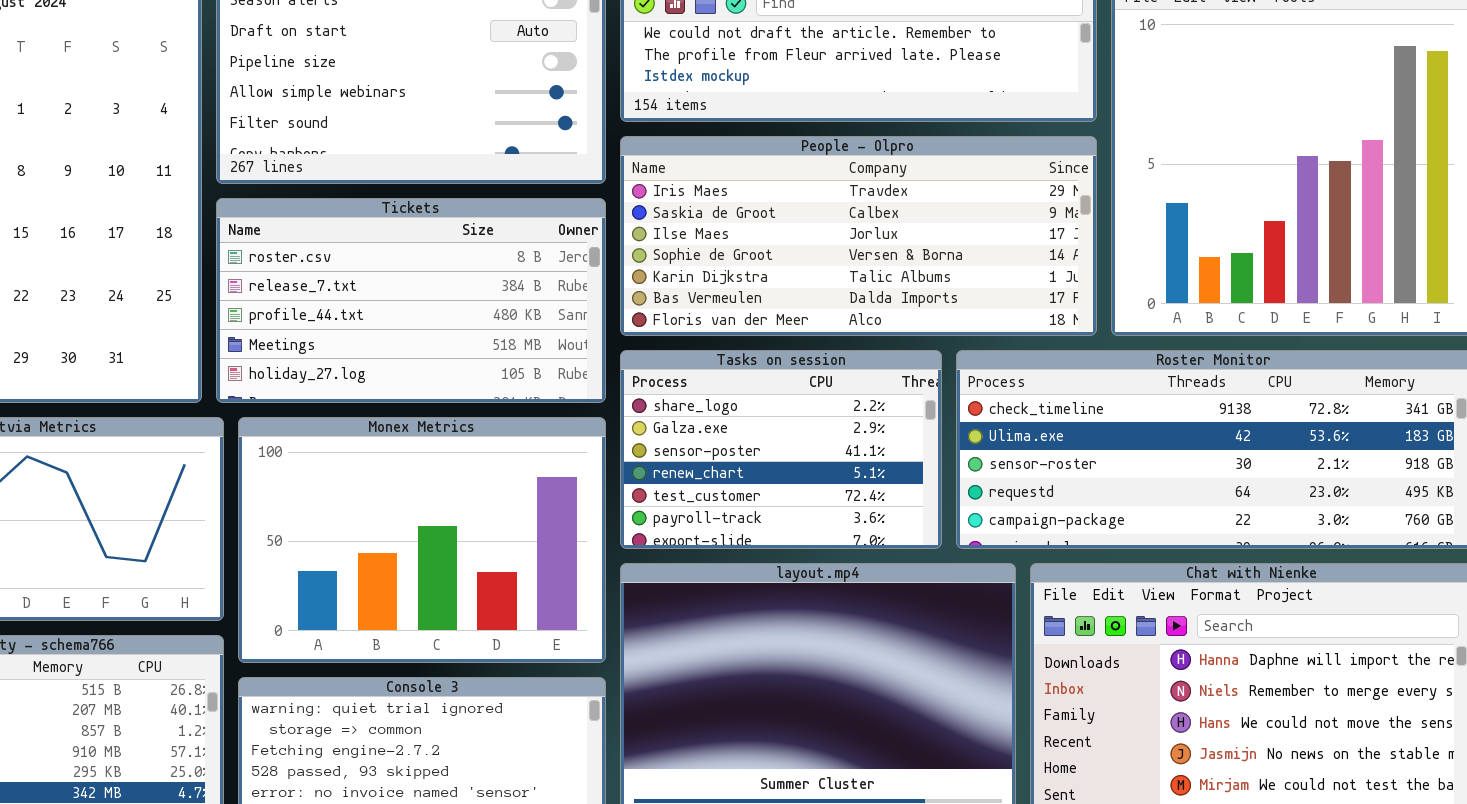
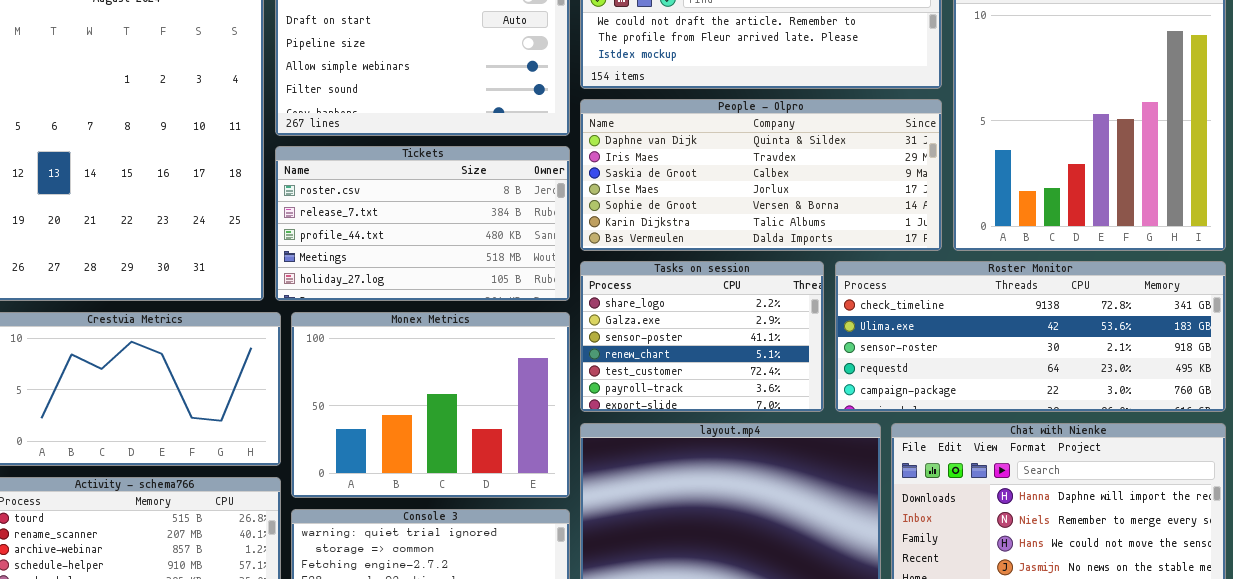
People - Olpro: [620,136,1097,336] -> [580,99,942,251], scrolled up 1 row

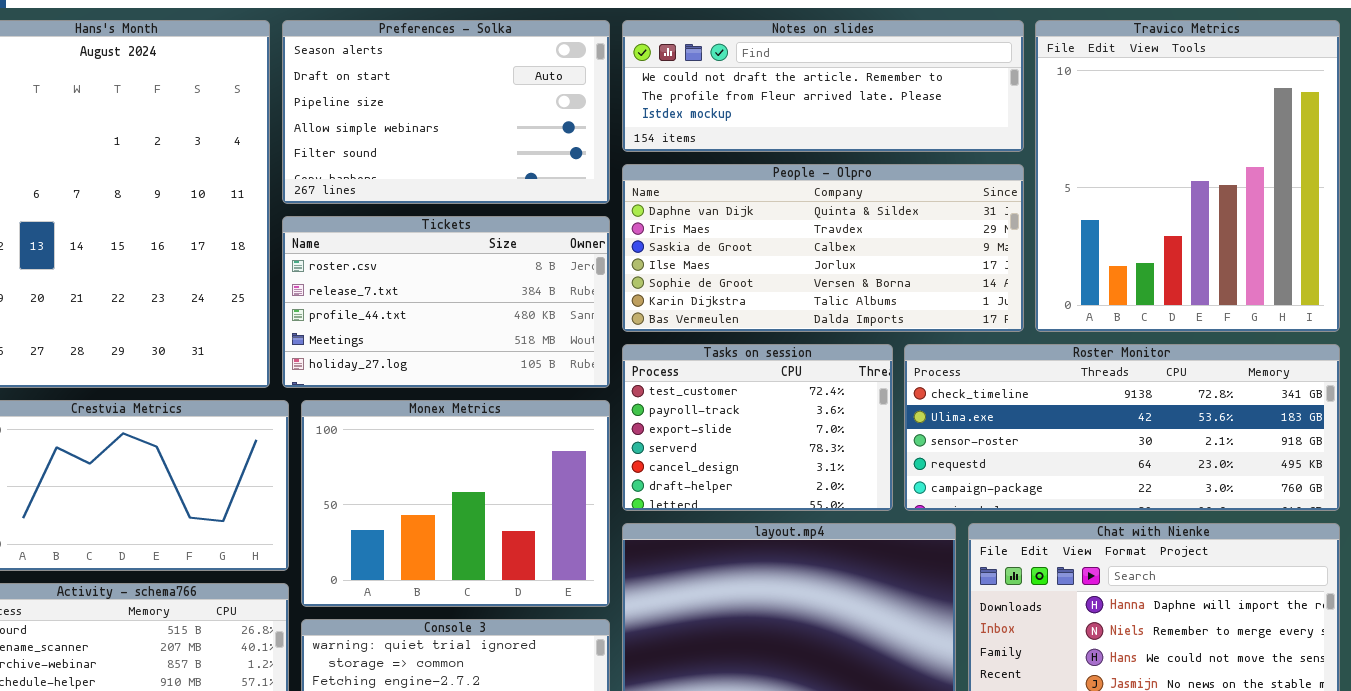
Tasks on session: [580,261,824,412] -> [622,344,893,511], scrolled down 4 rows

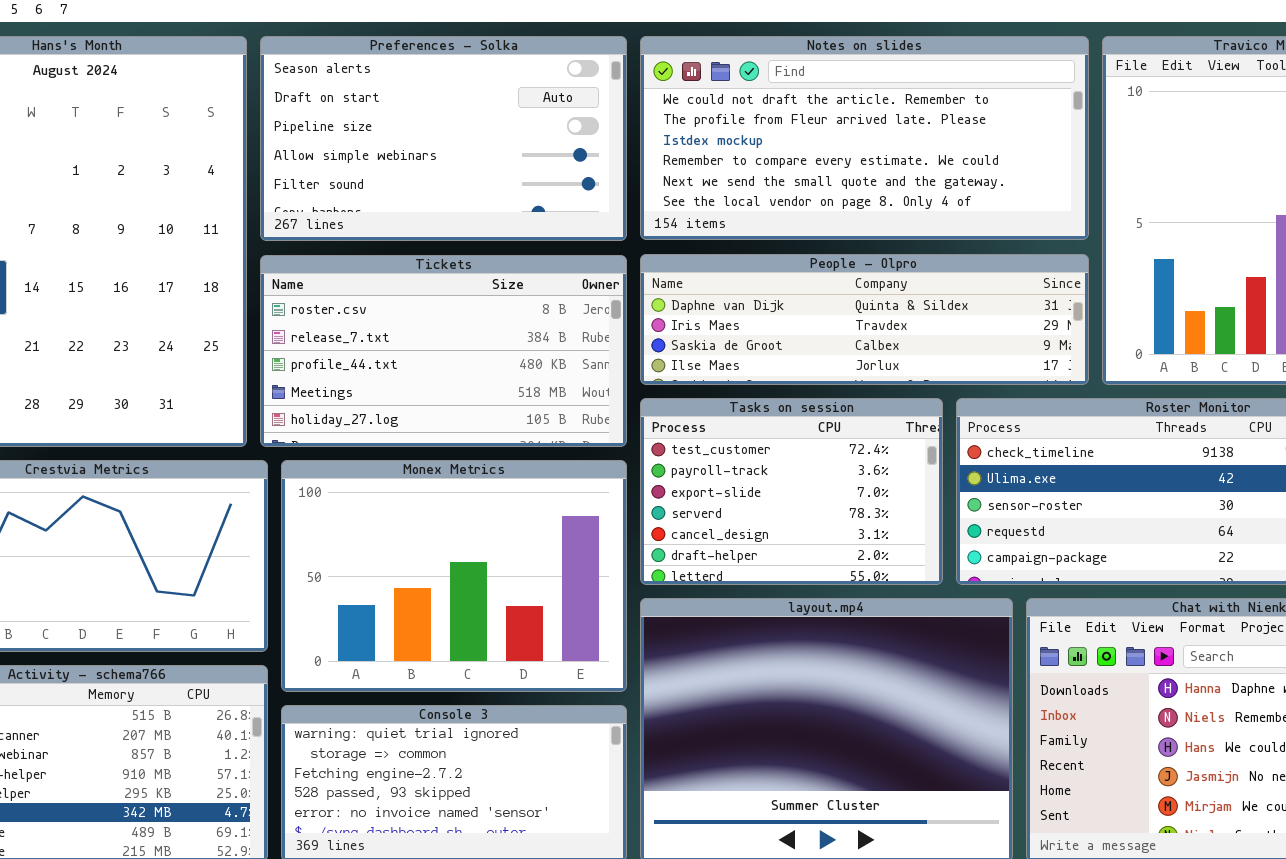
Notes on slides: [622,20,1024,152] -> [640,36,1089,240], resized
People - Olpro: [622,164,1024,332] -> [640,254,1089,385], resized

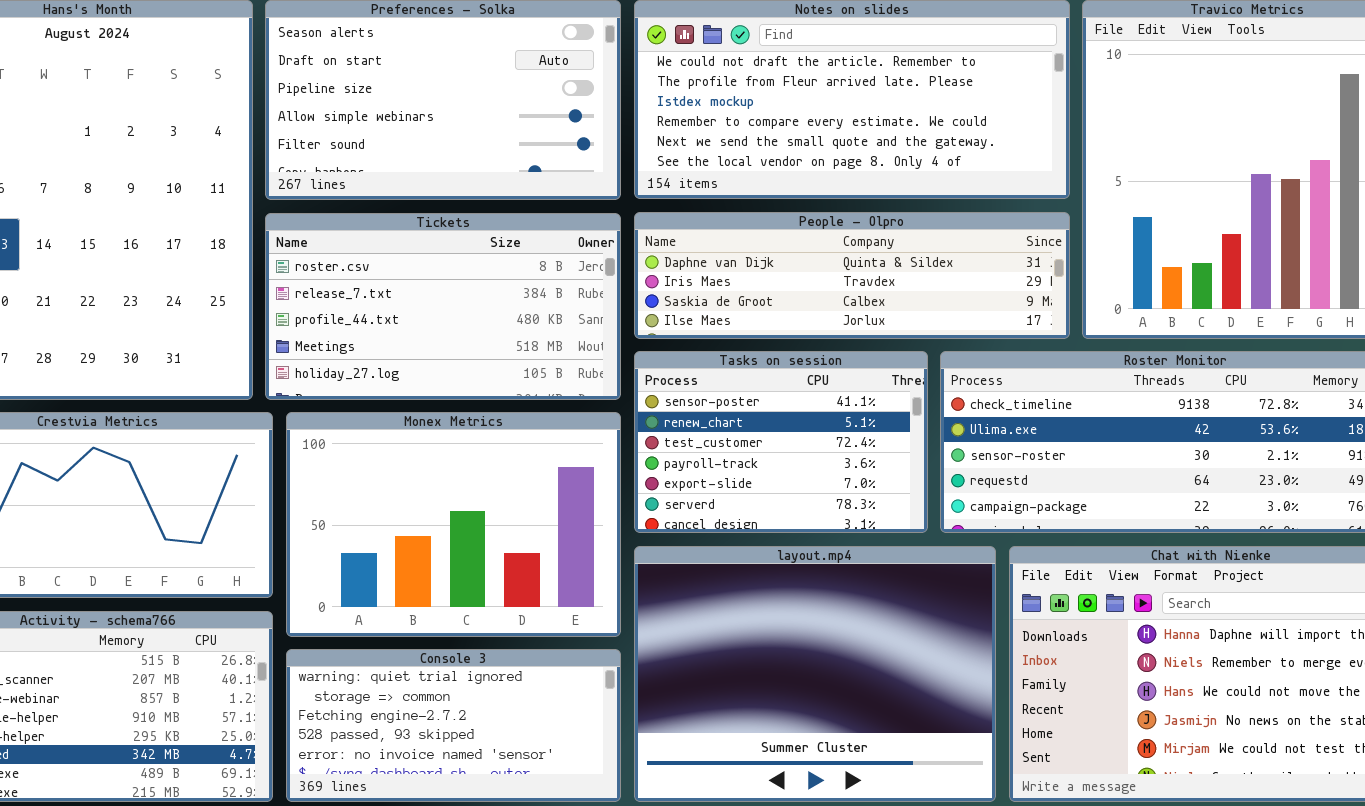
Tasks on session: [640,398,943,585] -> [634,351,928,533], scrolled up 2 rows

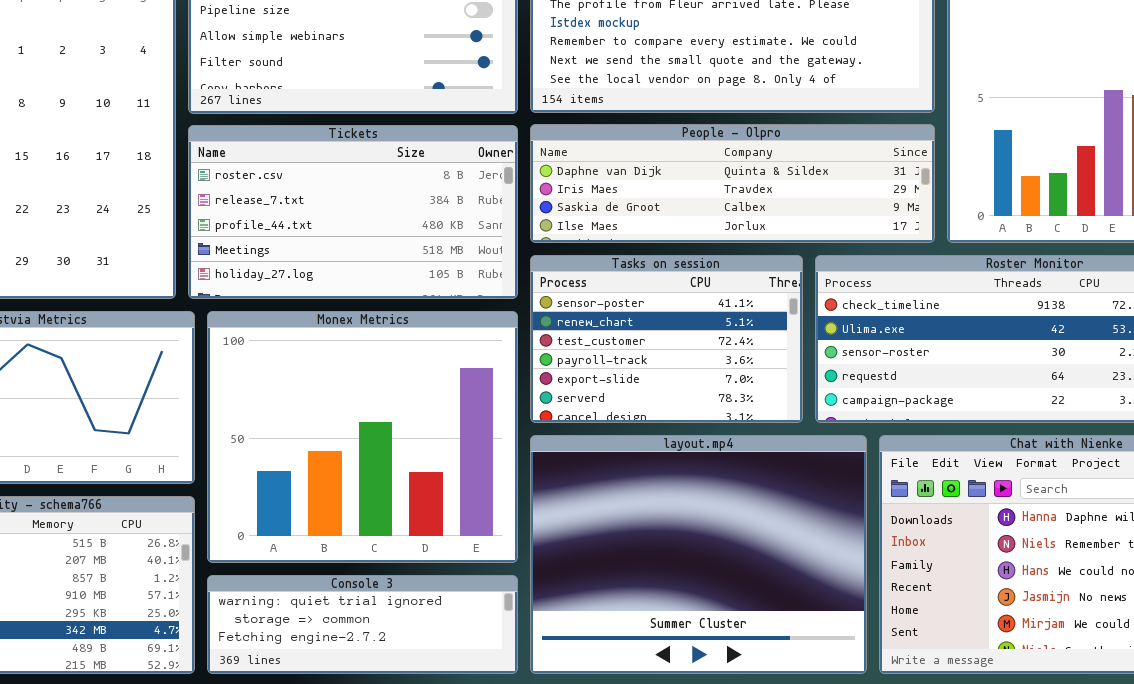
Monex Metrics: [286,412,621,637] -> [207,311,518,563], resized
Console 3: [286,649,621,802] -> [207,575,518,674], resized

